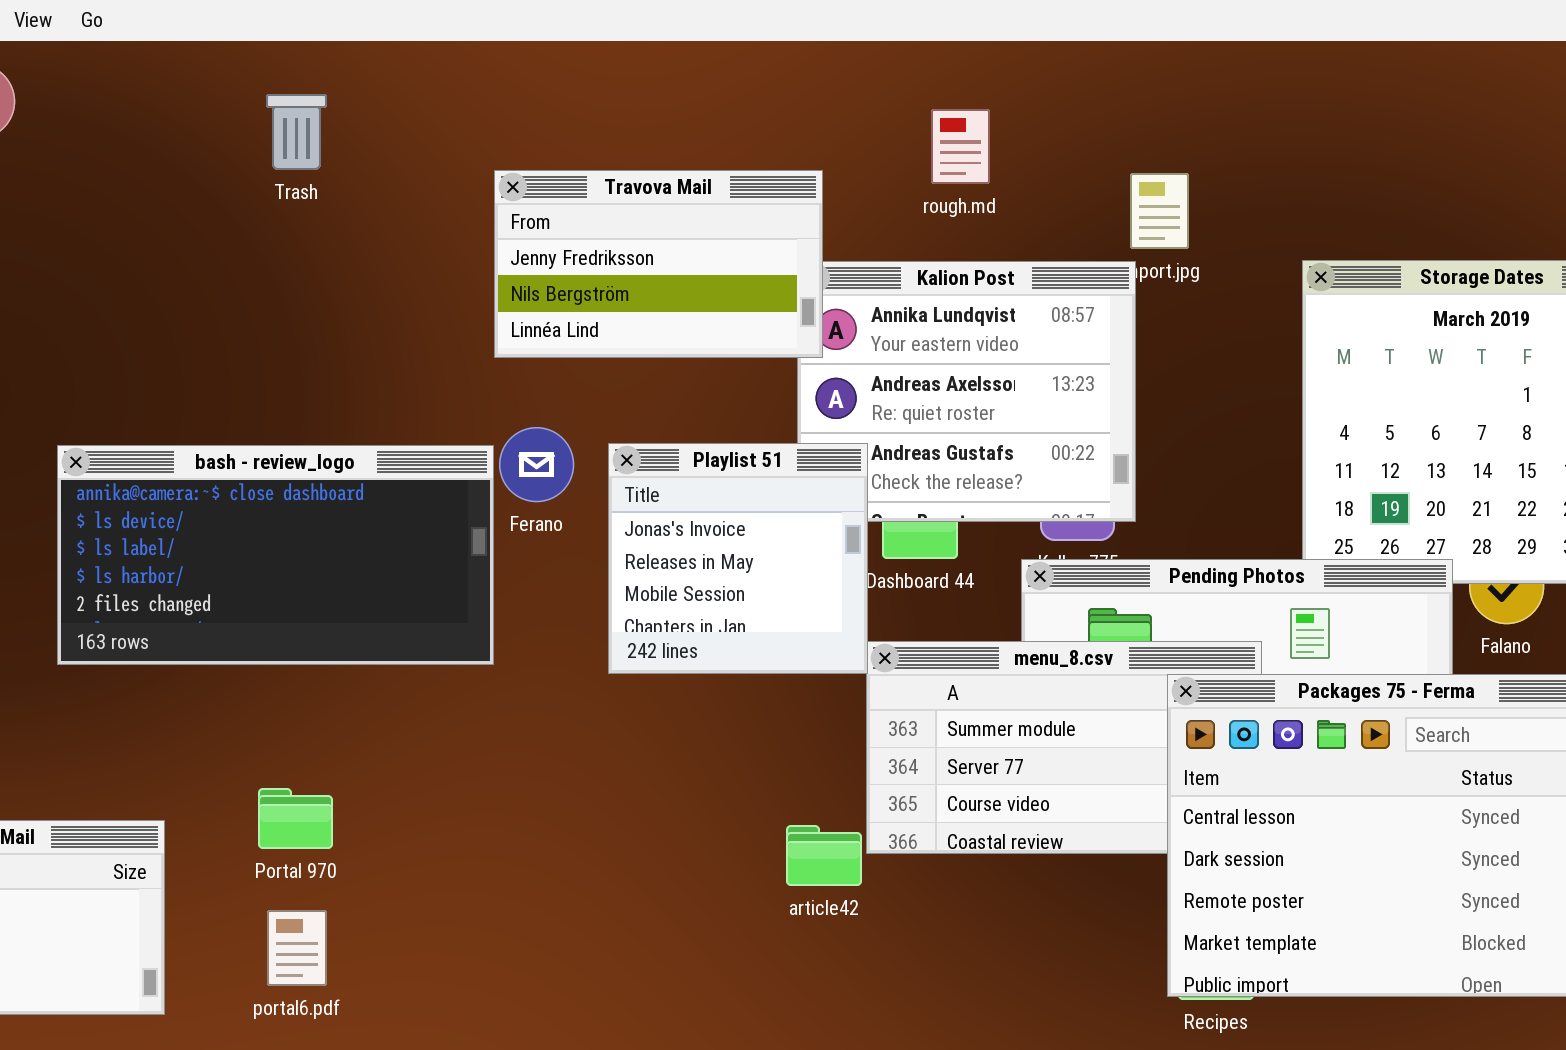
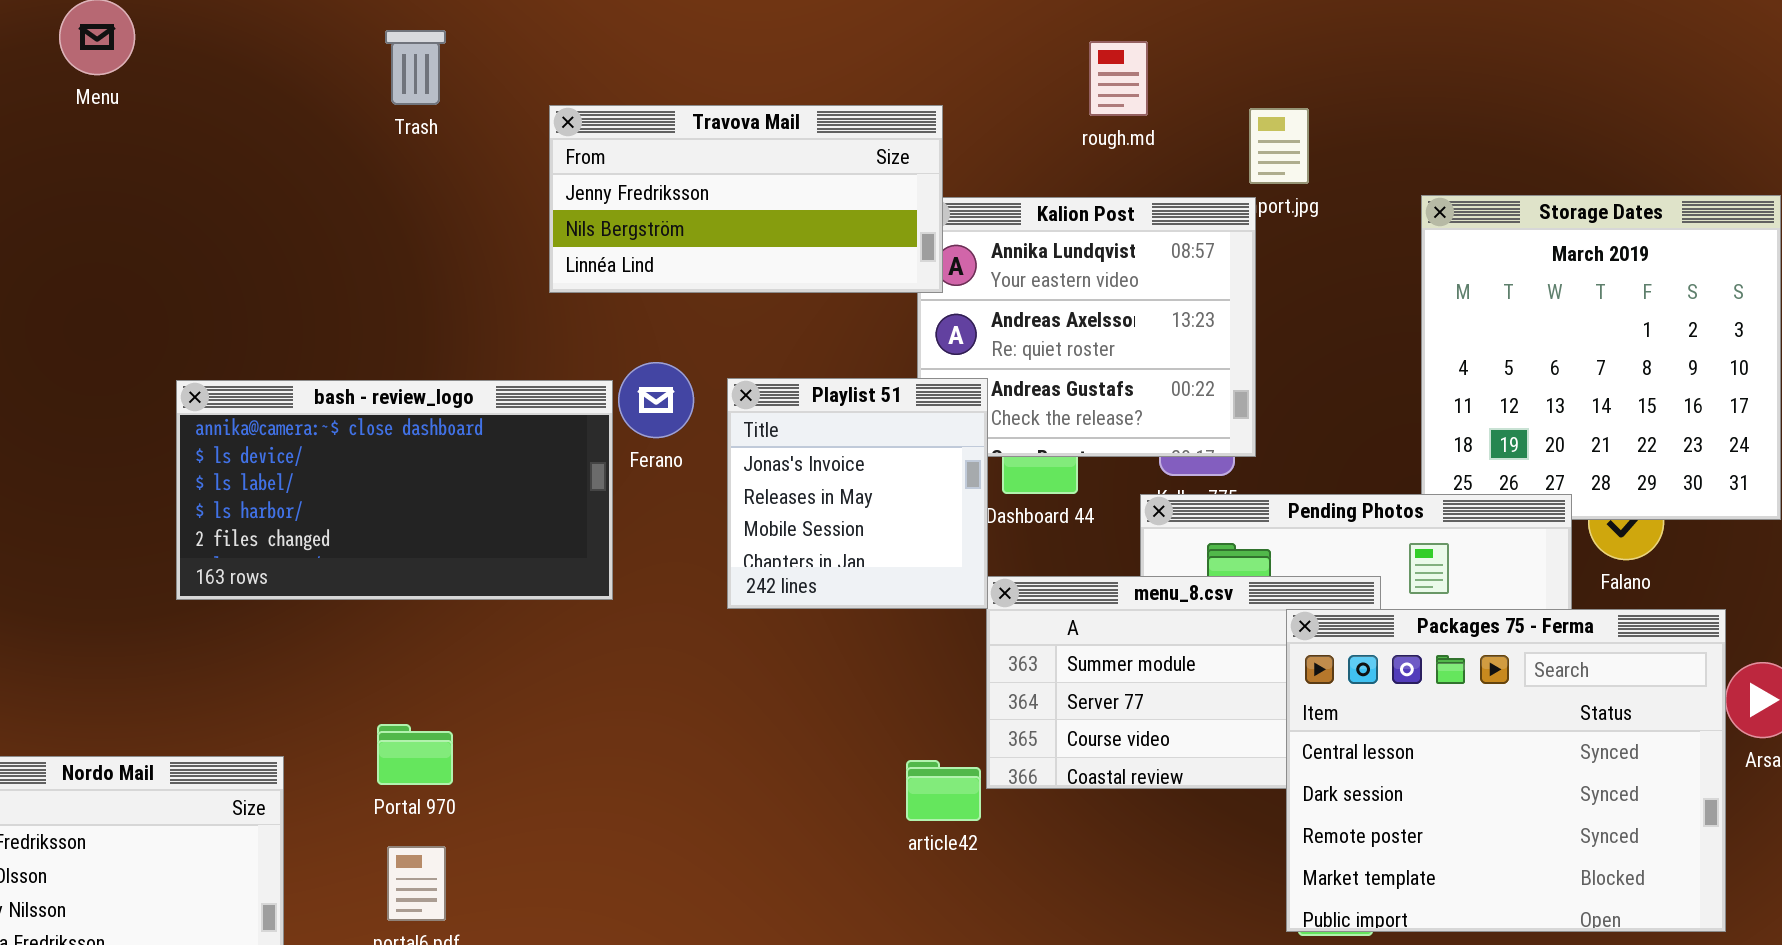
rough.md: [931,109,990,184] -> [1089,41,1148,116], moved
Travova Mail: [494,170,823,358] -> [549,105,943,293], resized

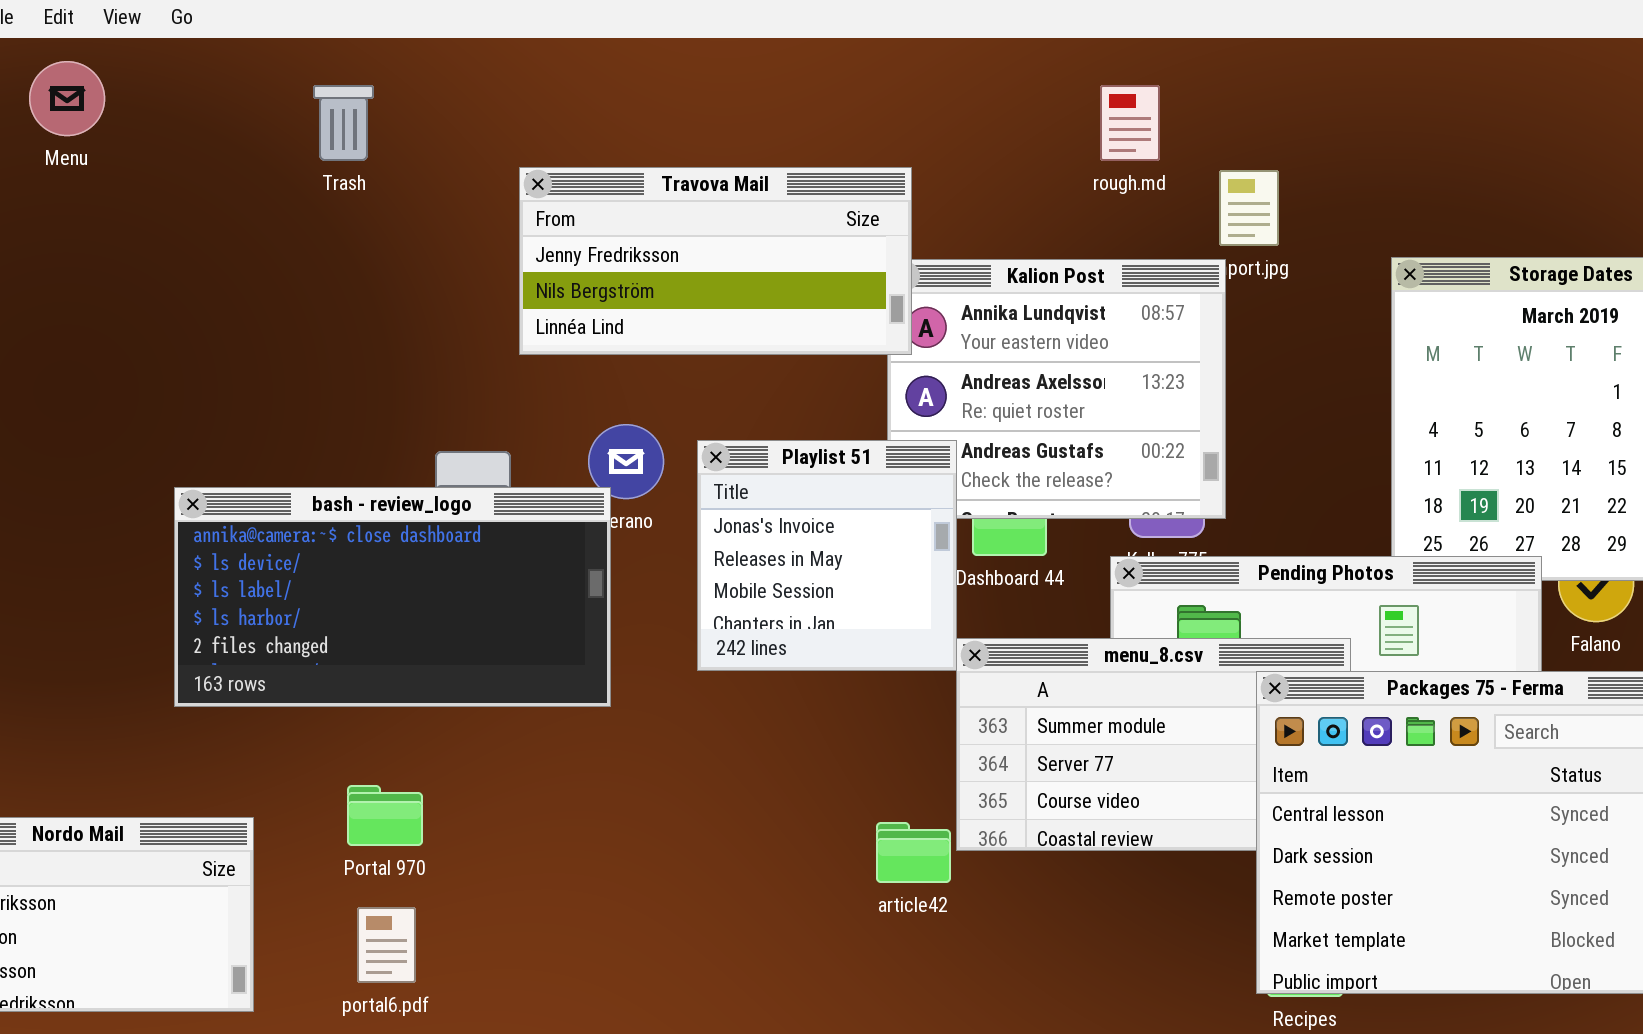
Trash: [385,30,446,105] -> [313,85,374,161], moved
rough.md: [1089,41,1148,116] -> [1100,85,1160,161], moved
bash - review_logo: [176,380,613,600] -> [174,487,611,707], moved

